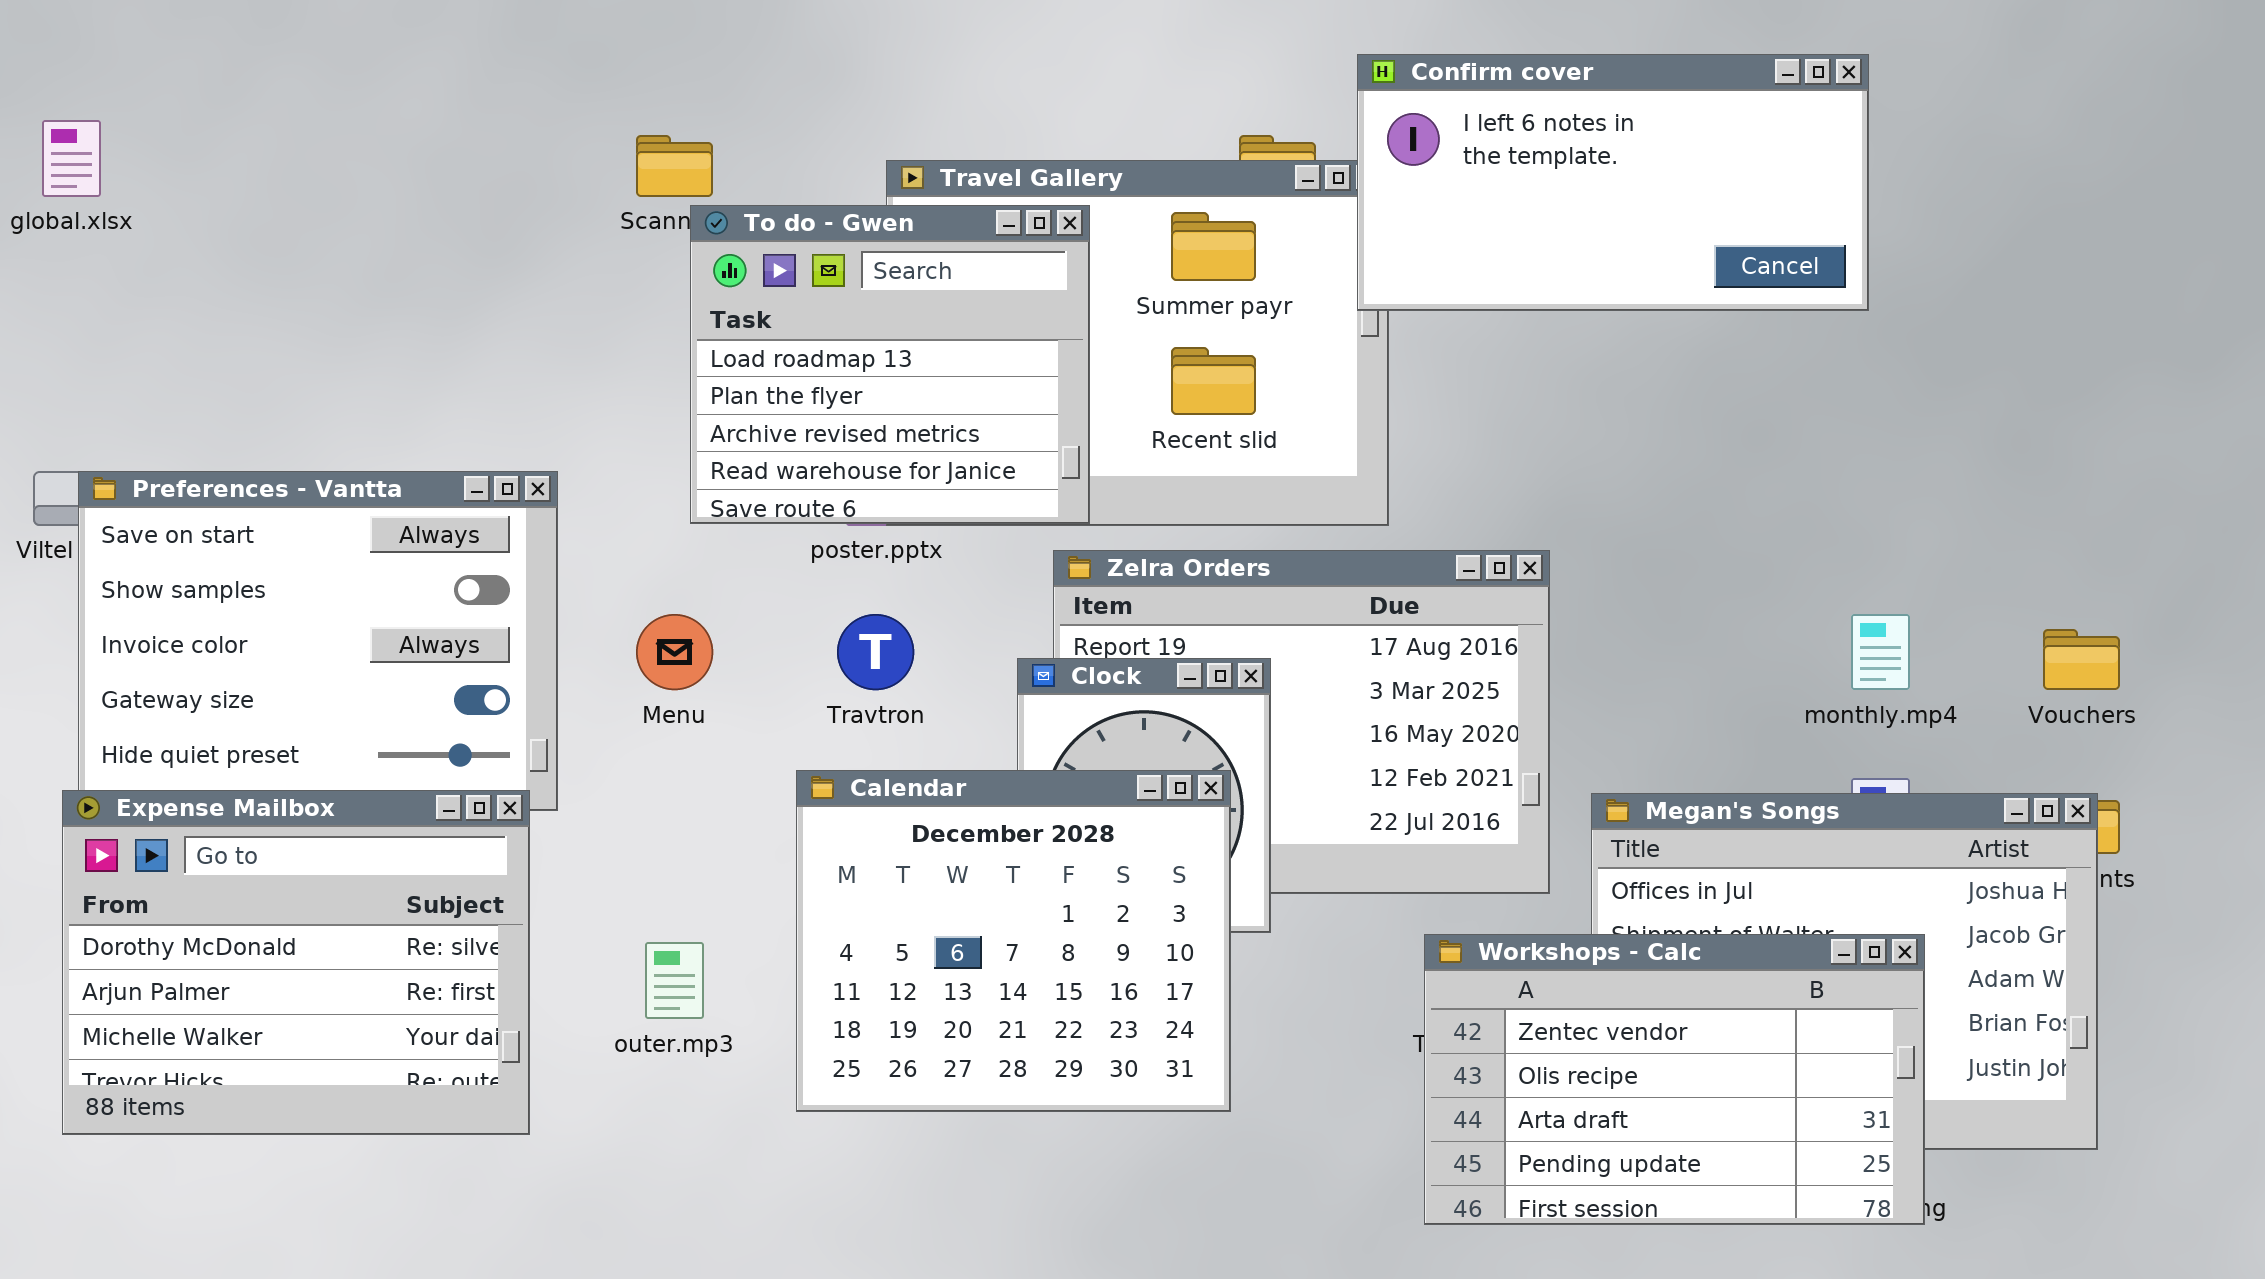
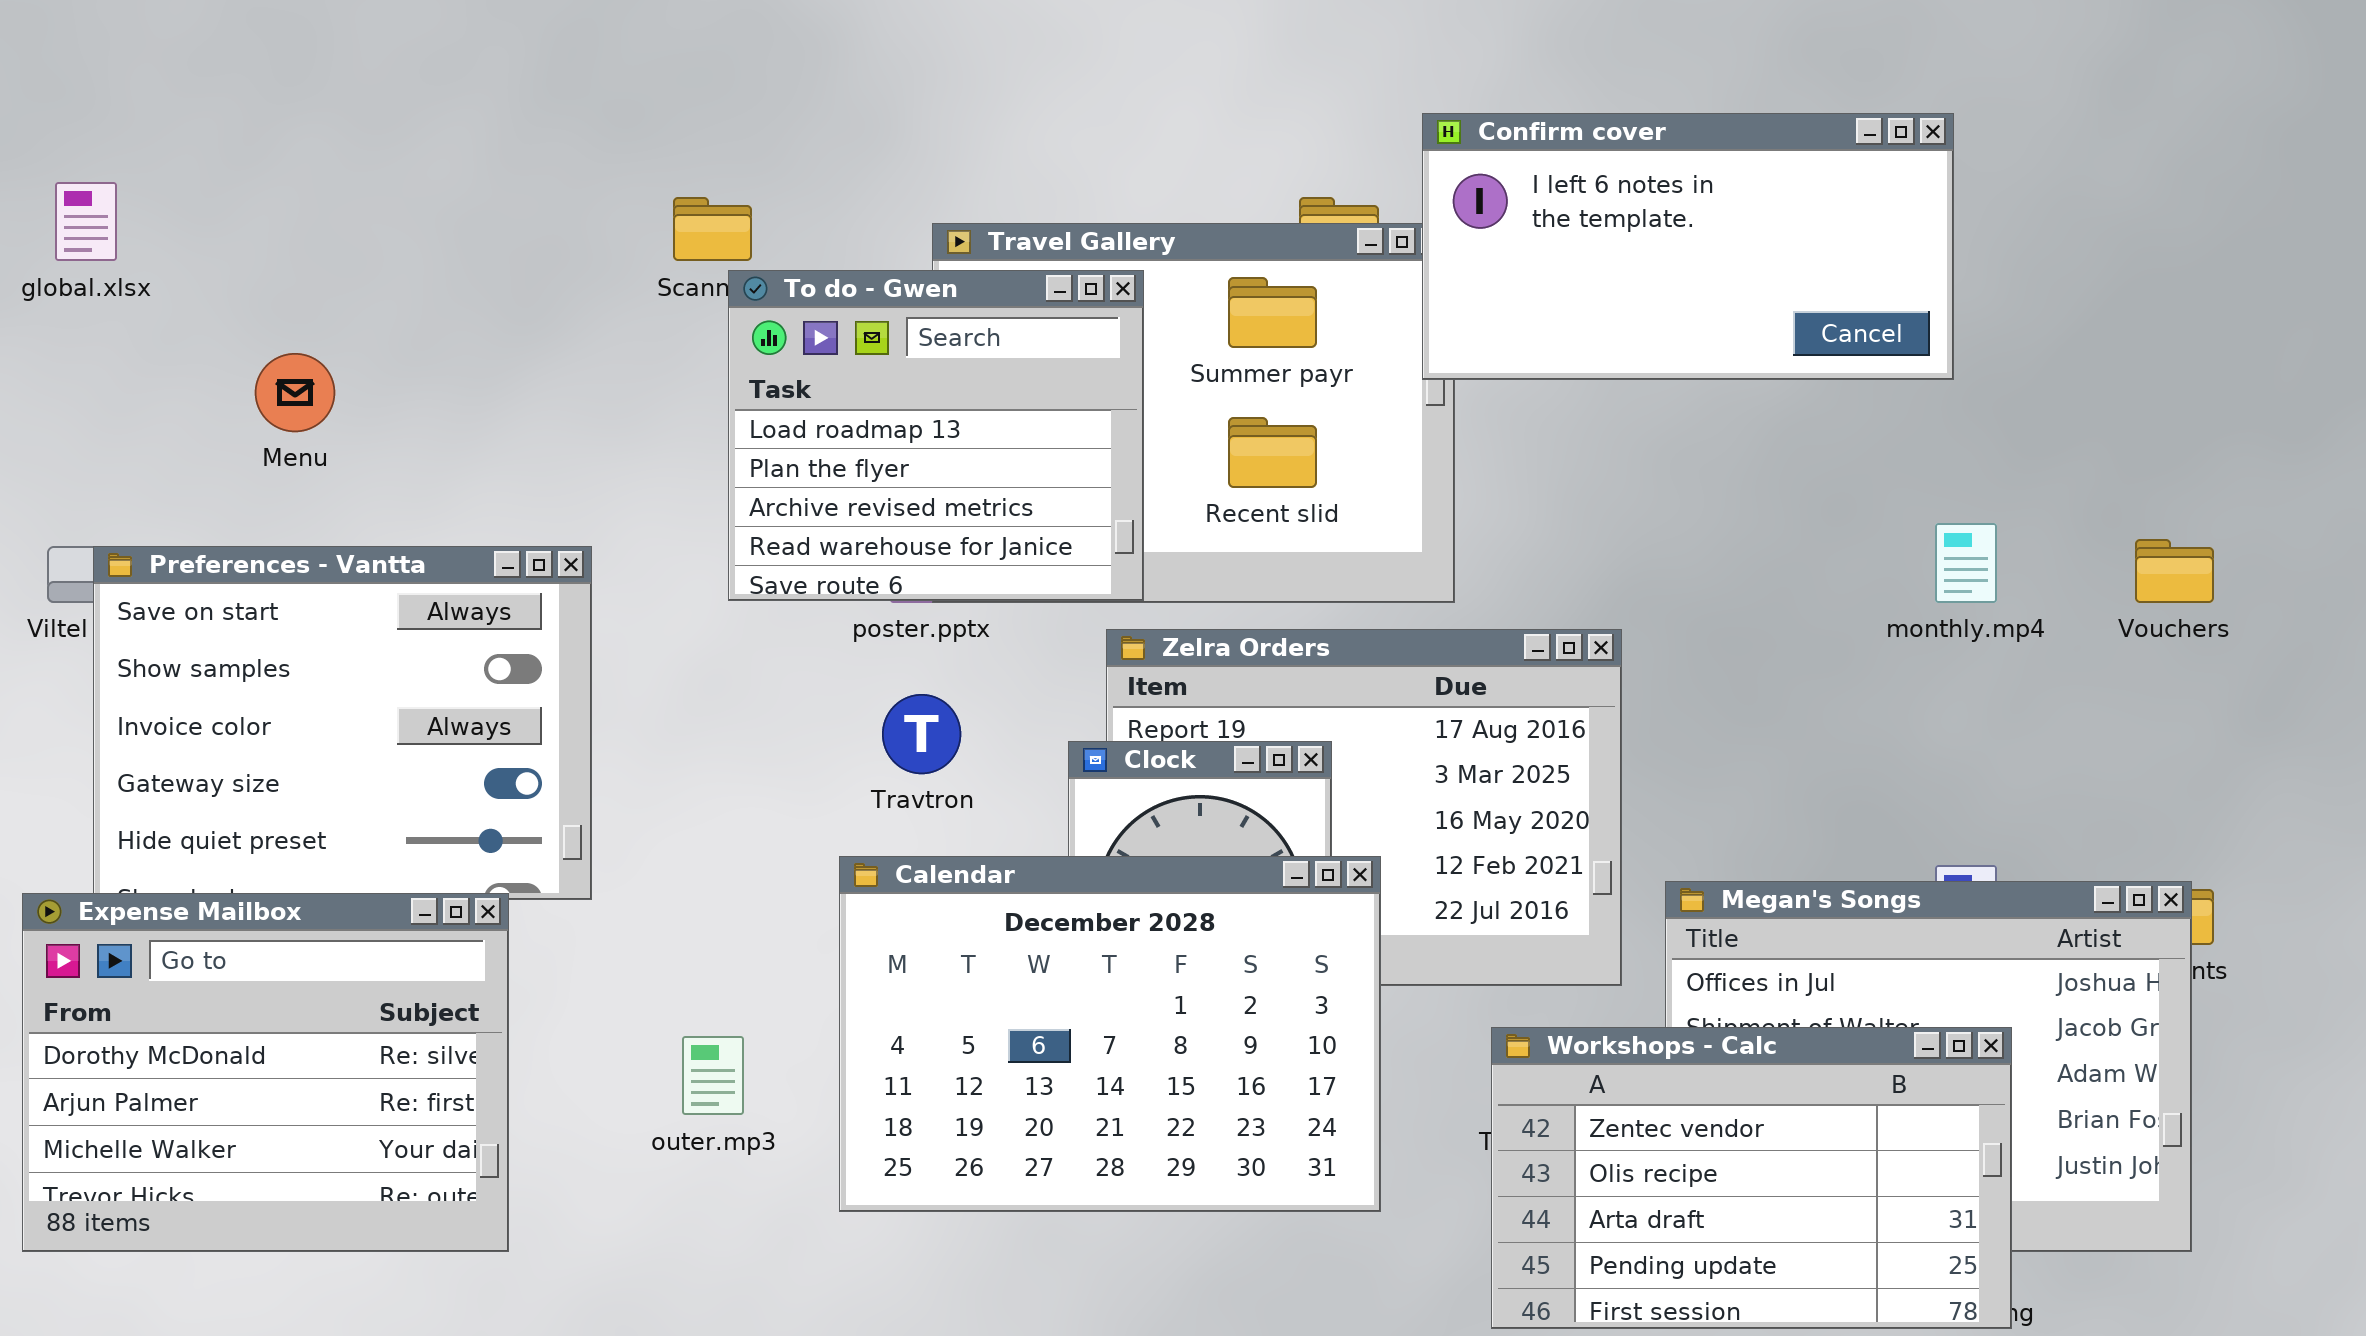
Menu: [636,614,713,690] -> [255,353,335,432], moved
monthly.mp4: [1851,614,1910,690] -> [1935,523,1997,603], moved
Vouchers: [2043,629,2120,690] -> [2135,539,2214,603], moved
Calendar: [796,770,1231,1112] -> [839,856,1381,1212], resized
Expense Mailbox: [62,790,530,1135] -> [22,893,509,1252], moved

